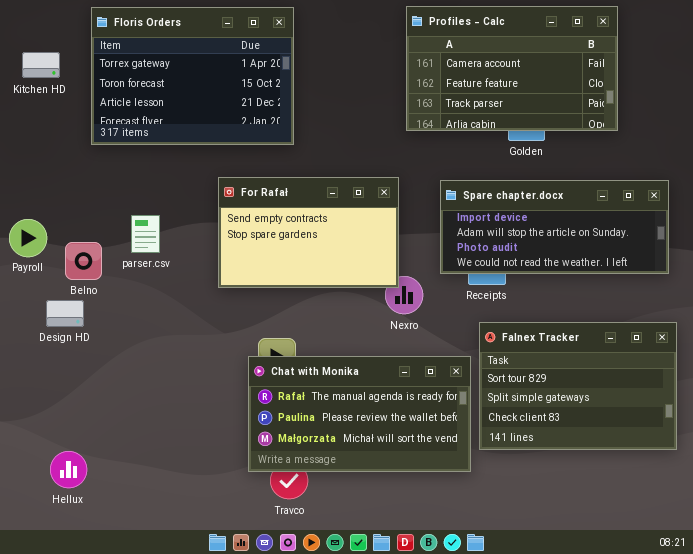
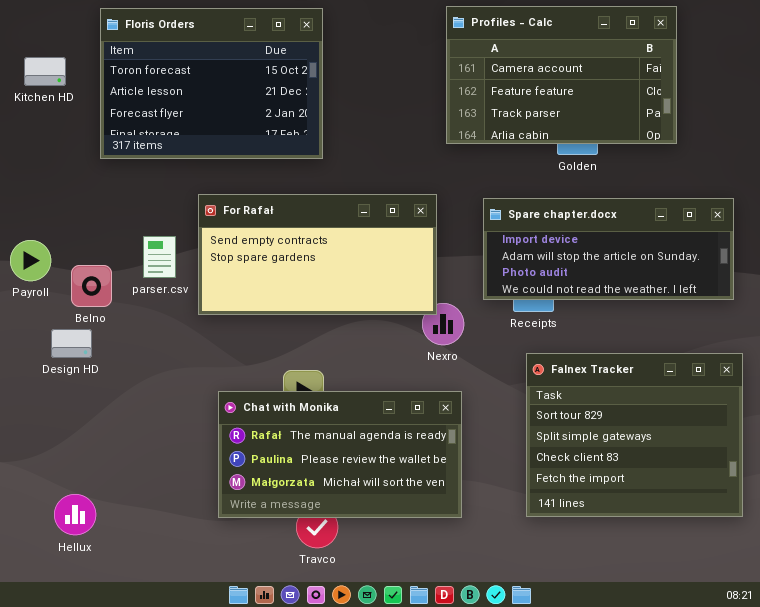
Floris Orders: [91,7,294,145] -> [100,8,323,159], scrolled down 1 row
For Rafał: [218,177,399,288] -> [198,194,437,315], resized
Falnex Tracker: [479,322,677,450] -> [526,353,743,517], resized
Chat with Monika: [248,356,471,472] -> [218,391,462,518], moved

